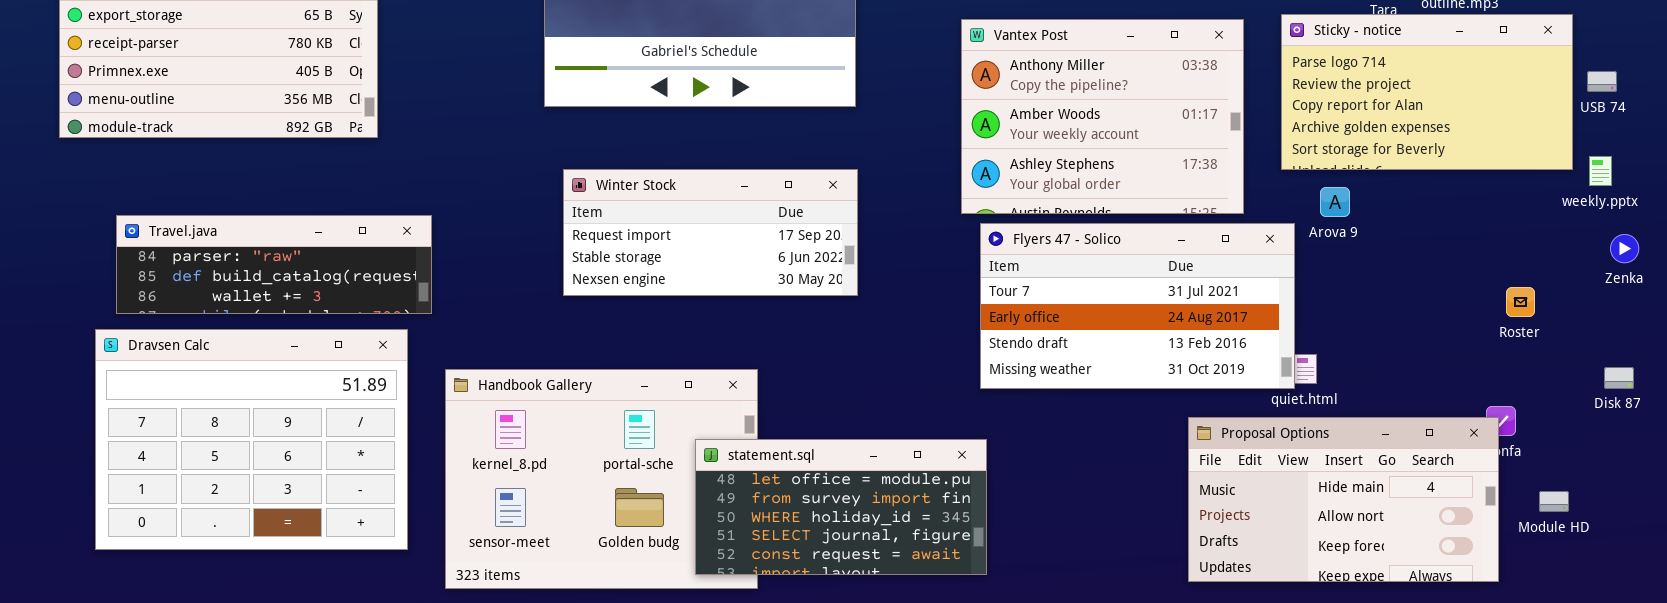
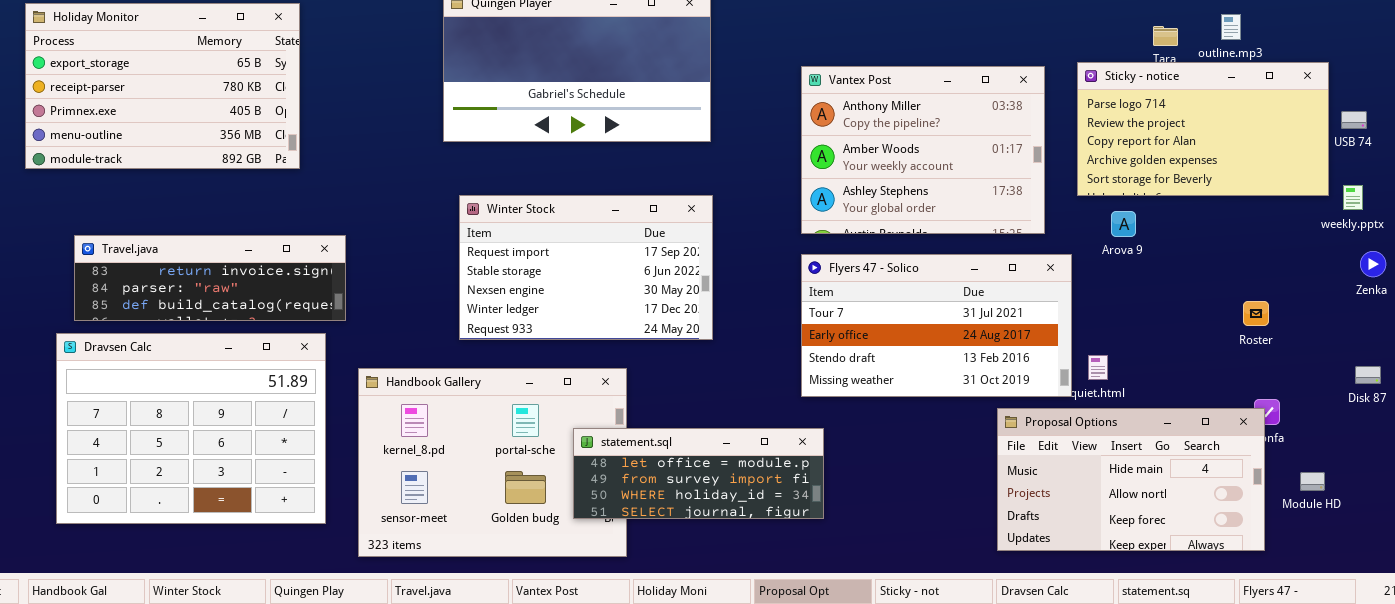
Winter Stock: [563,169,858,296] -> [459,195,713,340], resized
Travel.java: [116,215,432,314] -> [74,235,346,321], scrolled up 1 row
Flyers 47 - Solico: [980,223,1295,389] -> [801,254,1072,397], moved
Roster: [1506,287,1535,317] -> [1243,301,1269,326], moved
statement.sql: [695,439,987,575] -> [573,428,824,519], resized

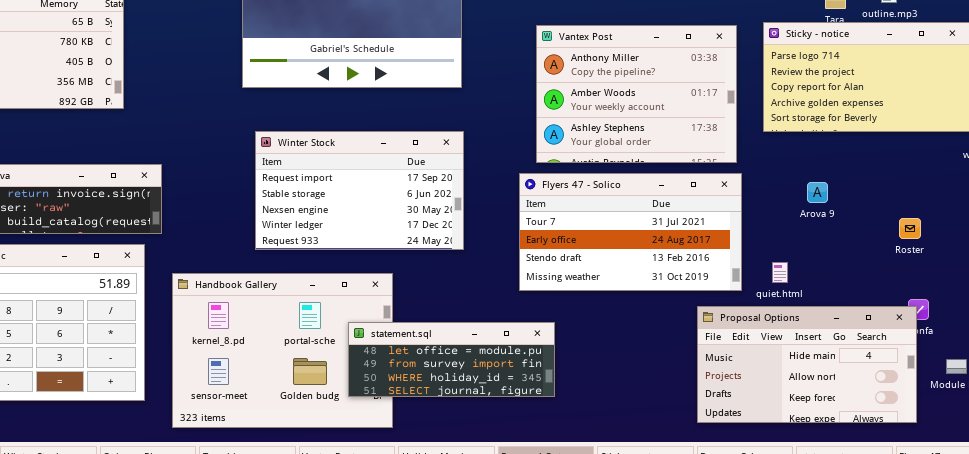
Arova 9: [1111,211,1136,237] -> [807,182,828,203], moved
Flyers 47 - Solico: [801,254,1072,397] -> [519,173,742,291], moved

